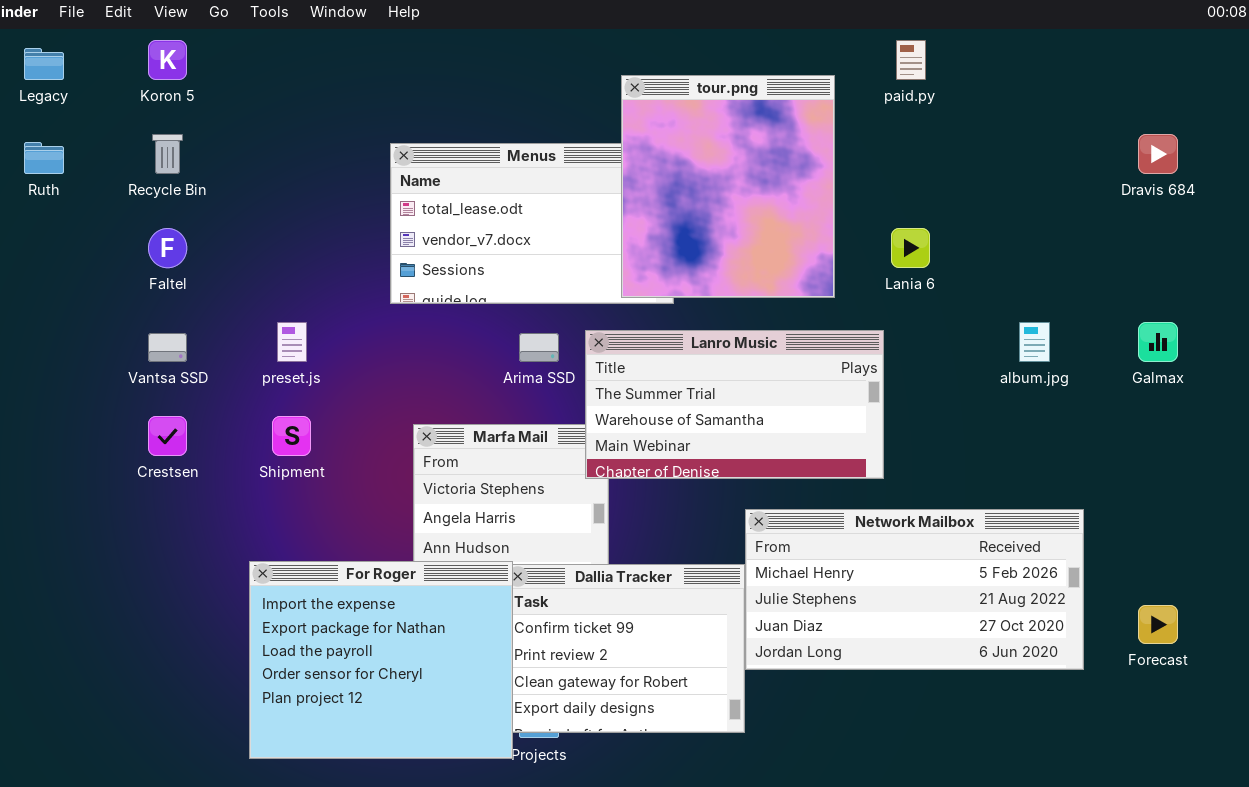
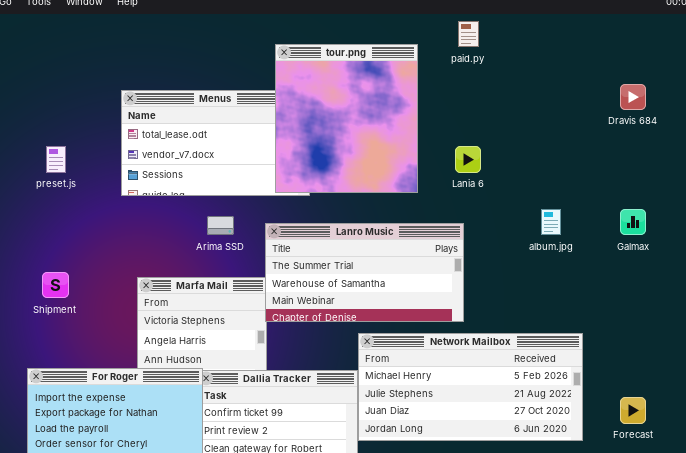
preset.js: [277,322,307,362] -> [46,146,66,173], moved
Lanro Music: [585,330,884,479] -> [265,223,464,322], moved

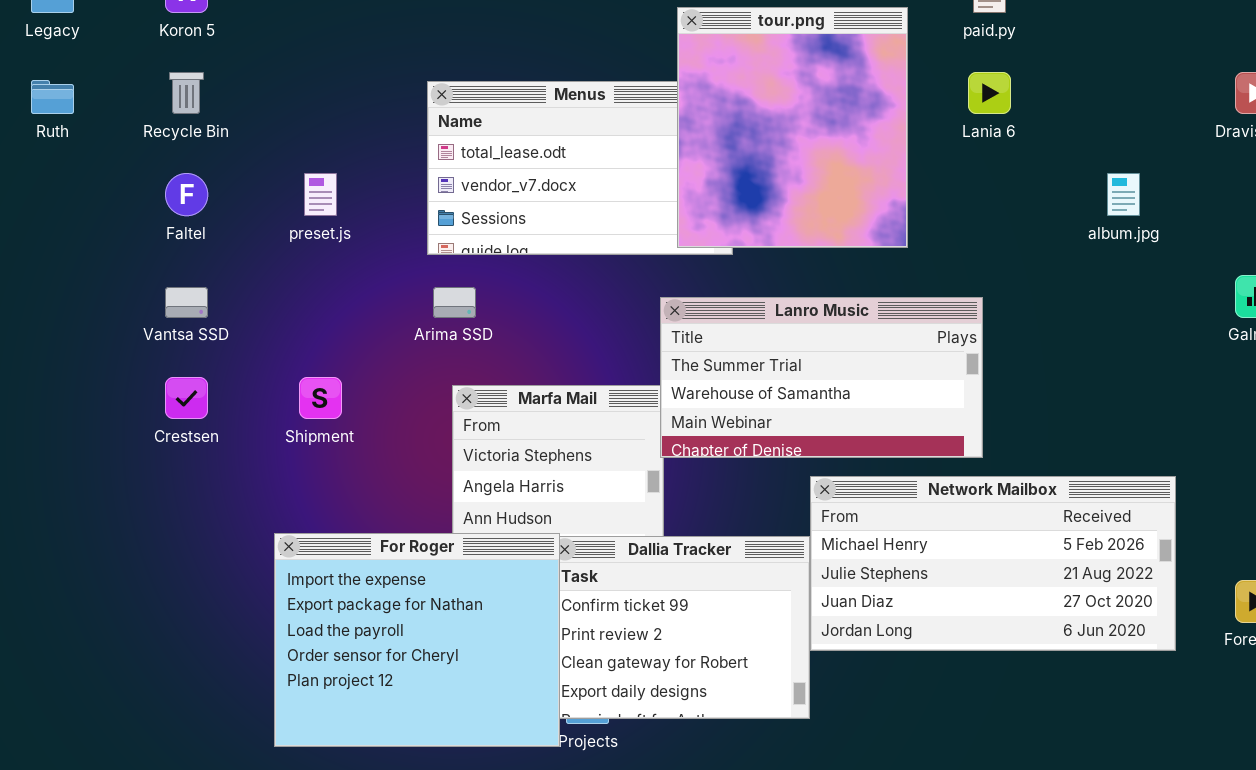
Lania 6: [455,146,481,173] -> [968,72,1011,114], moved
album.jpg: [541,209,561,235] -> [1107,173,1140,216], moved
Arima SSD: [207,216,234,235] -> [433,287,476,318], moved

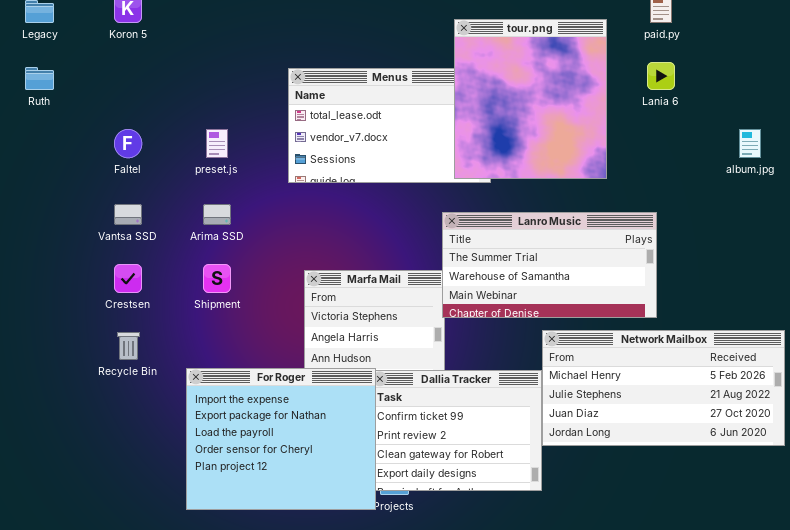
Recycle Bin: [169,72,204,114] -> [117,332,140,360], moved
Arima SSD: [433,287,476,318] -> [203,204,231,225], moved

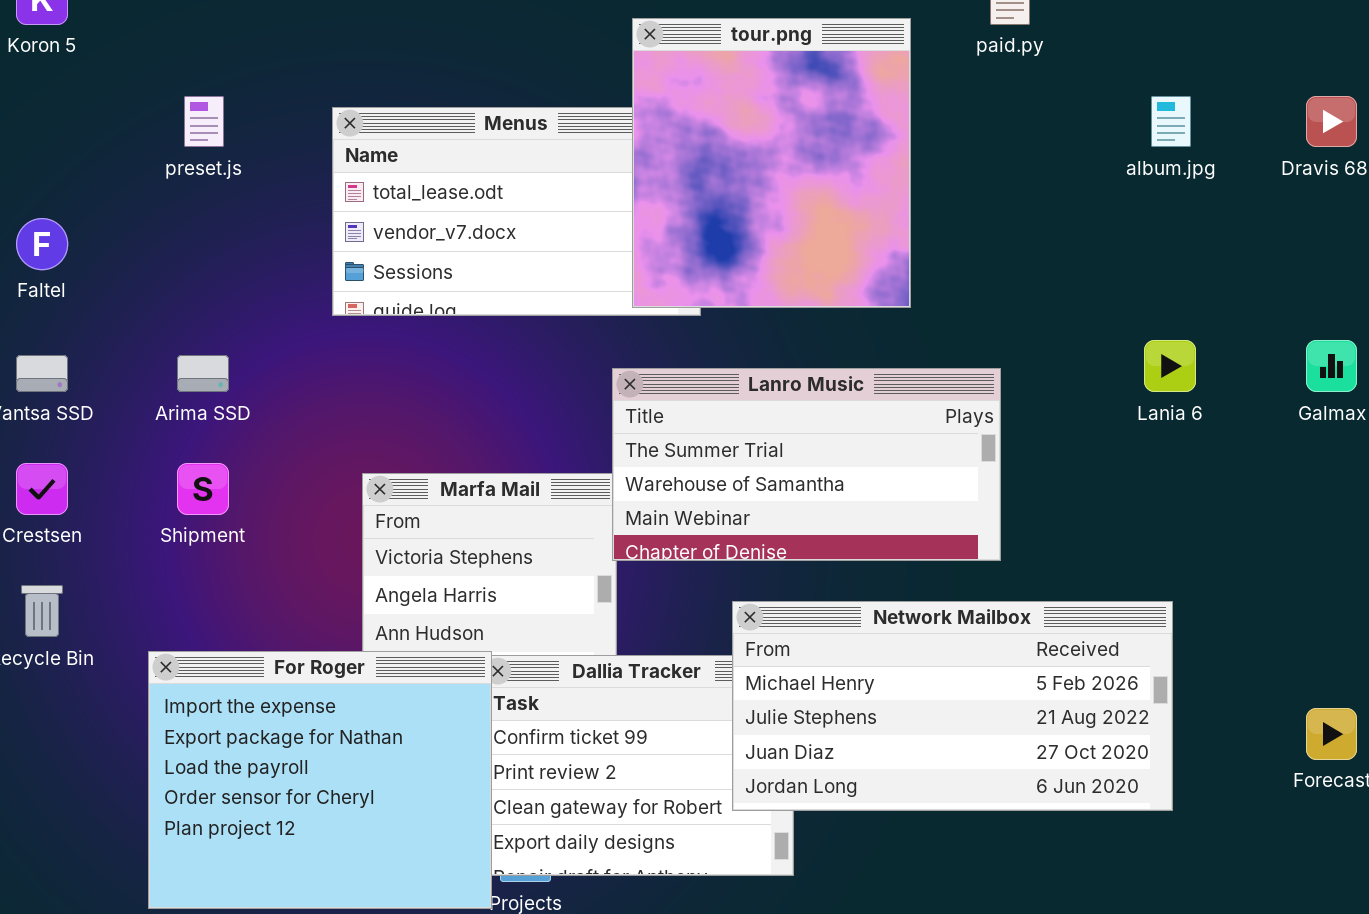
Lania 6: [647,62,675,90] -> [1144,340,1196,392], moved
preset.js: [206,129,228,158] -> [184,96,224,147], moved
album.jpg: [739,129,761,158] -> [1151,96,1191,147], moved
Network Mailbox: [542,330,785,446] -> [732,601,1173,811], moved

